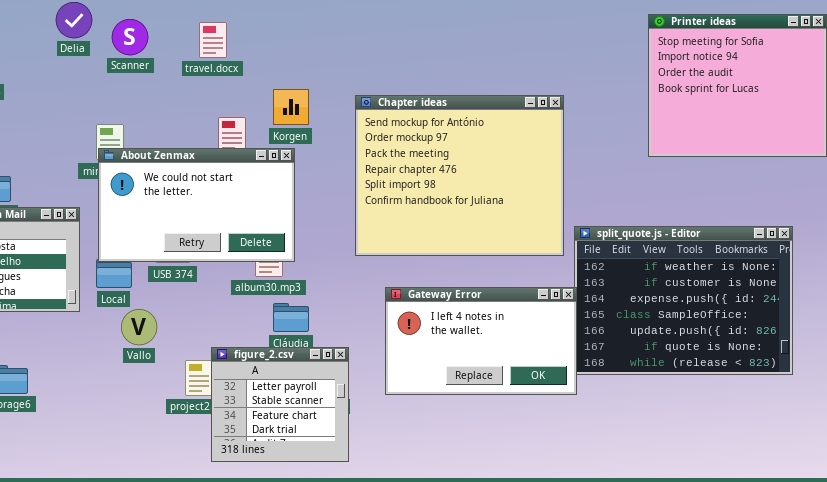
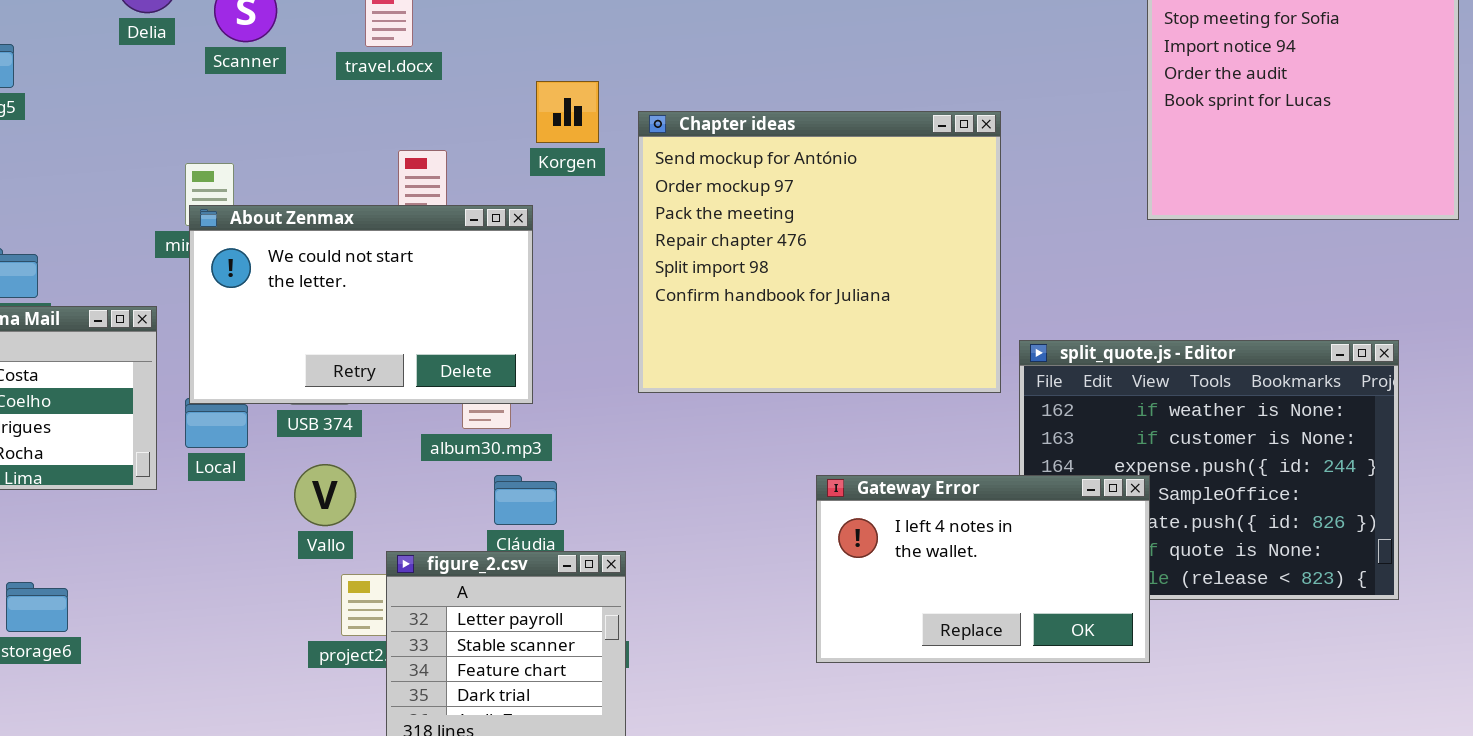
Korgen: [273,89,309,125] -> [536,81,599,143], moved
Gateway Error: [385,287,577,395] -> [816,475,1150,663], moved
Vallo: [121,309,157,345] -> [294,464,356,526], moved

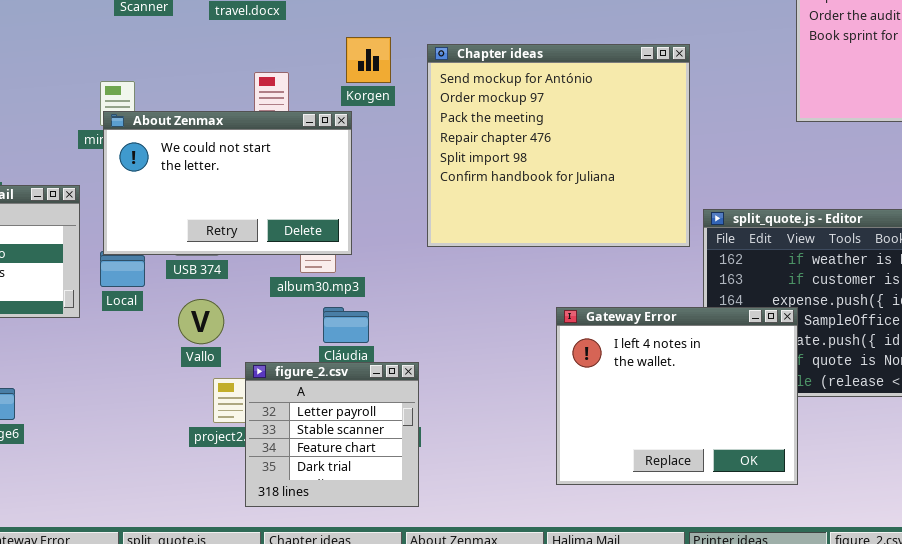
Korgen: [536,81,599,143] -> [346,37,391,83], moved
Gateway Error: [816,475,1150,663] -> [556,307,798,485], resized

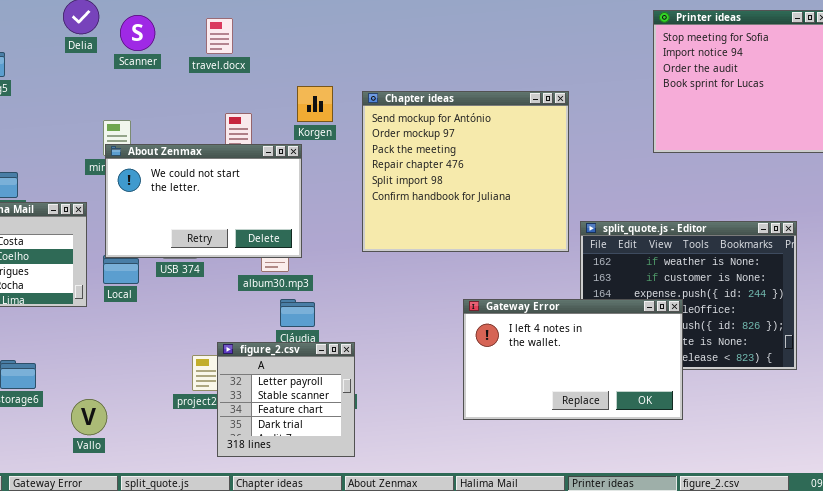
Vallo: [178,299,224,344] -> [71,399,107,435], moved
Gateway Error: [556,307,798,485] -> [463,299,683,420], resized

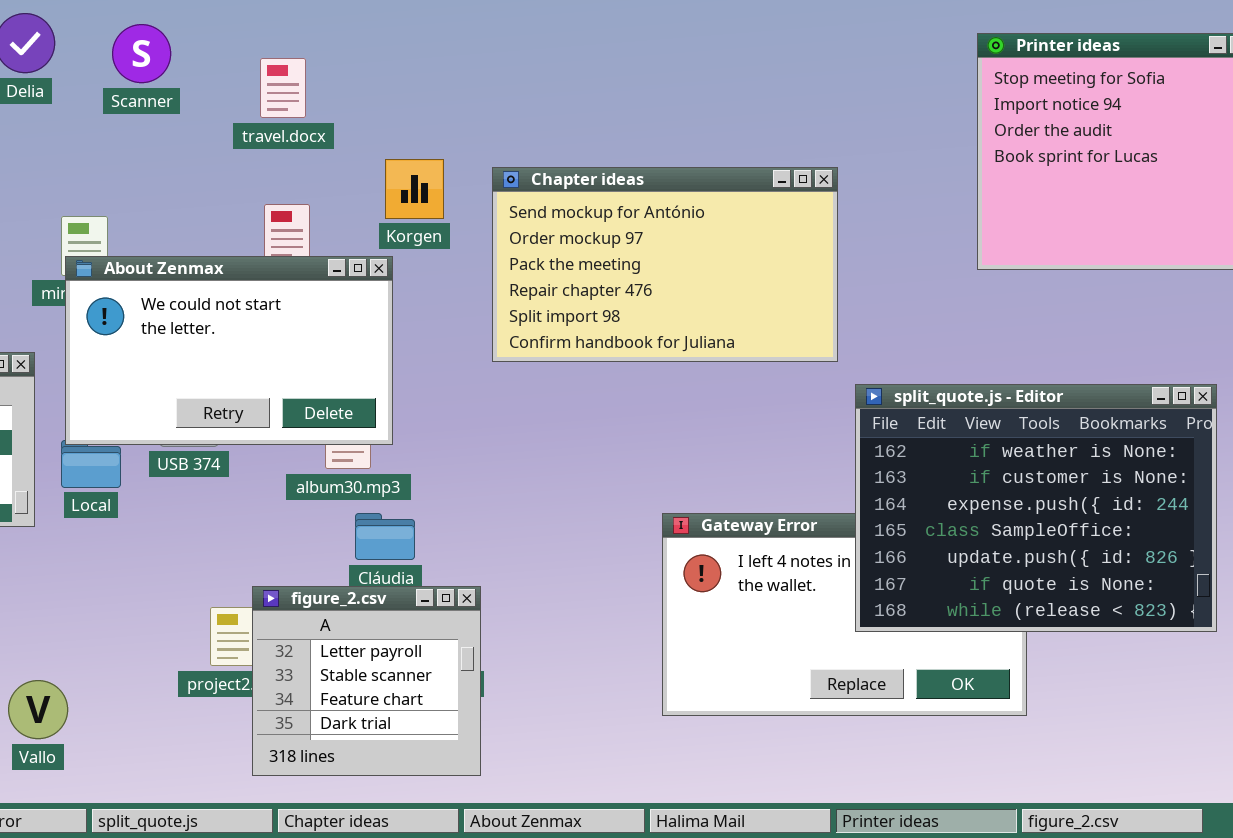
Scanner: [120,15,155,51] -> [112,24,171,83], moved
travel.docx: [206,18,233,54] -> [260,58,306,118], moved
Chapter ideas: [362,91,569,252] -> [492,167,838,362], resized
split_quote.js - Editor: [580,221,797,370] -> [855,384,1217,632], raised

